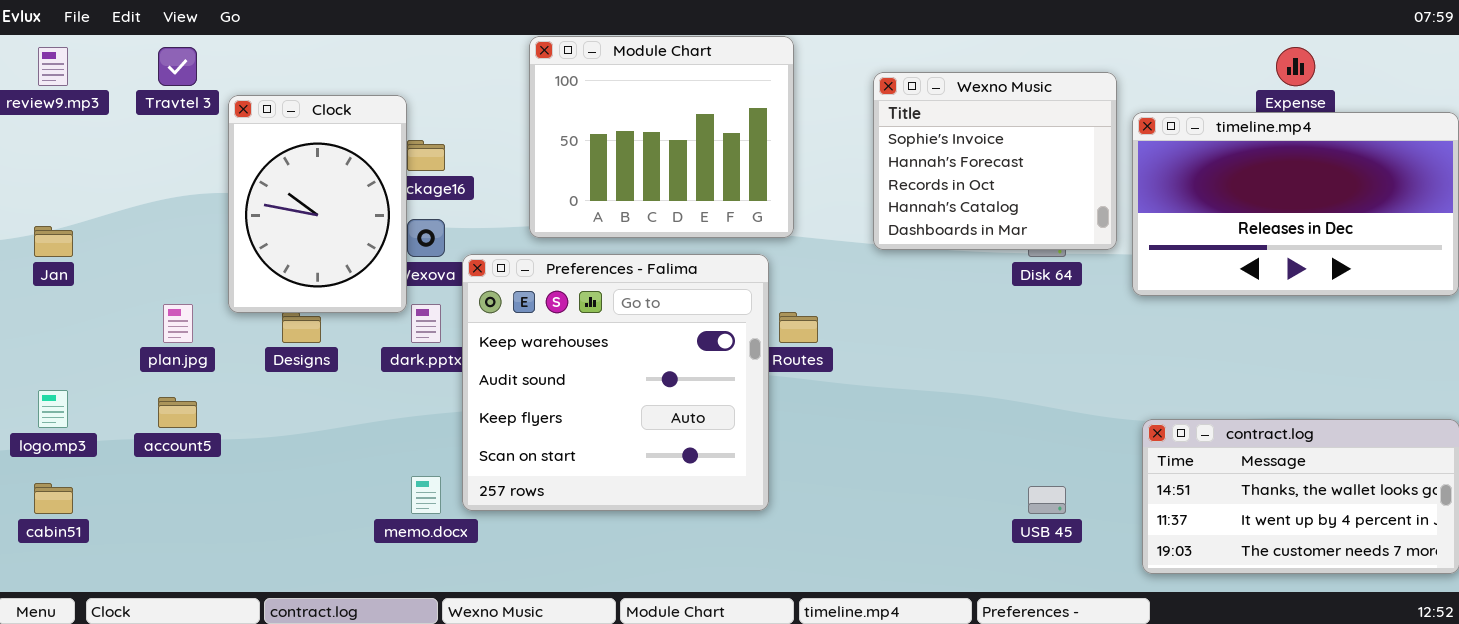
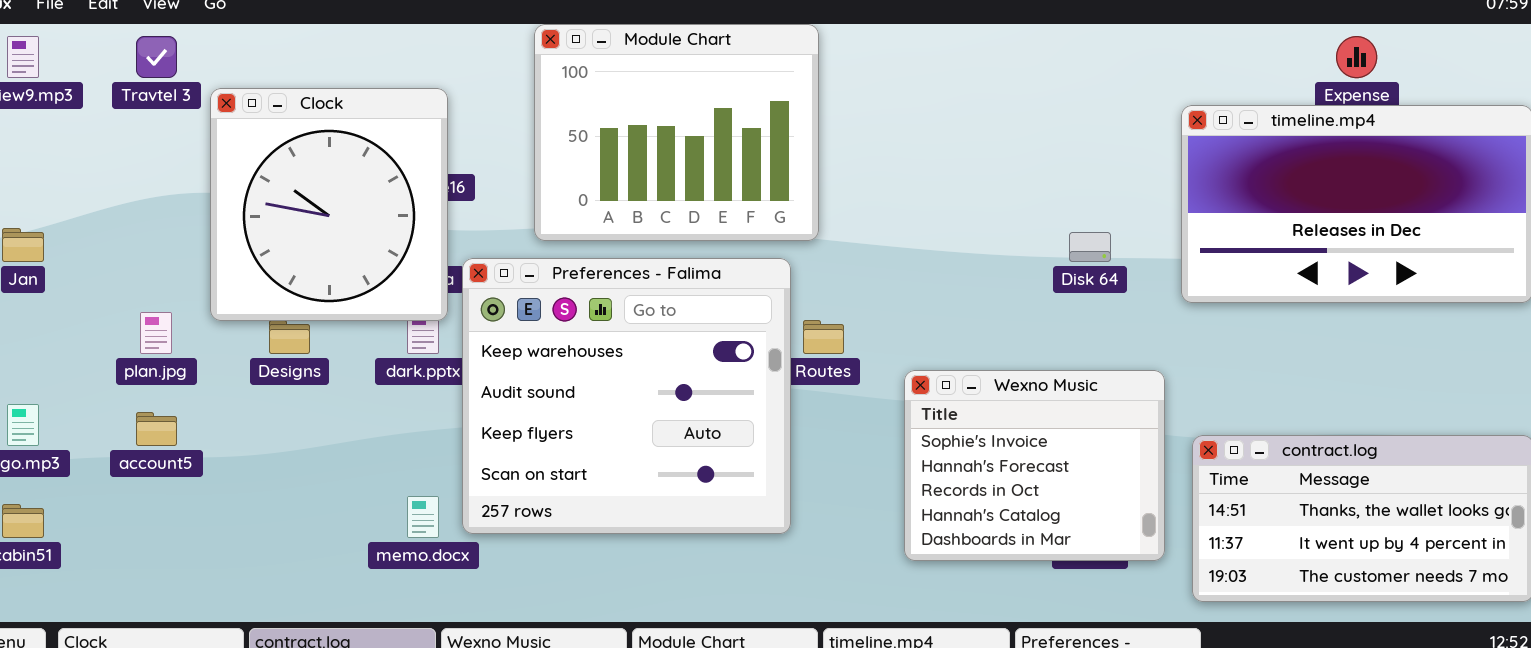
Wexno Music: [873,72,1117,250] -> [904,370,1165,561], moved
Clock: [228,95,407,313] -> [210,88,448,321], resized

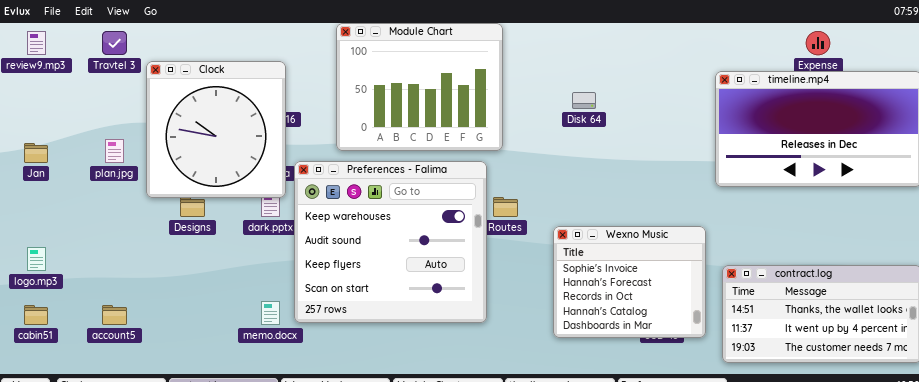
Disk 64: [1069,232,1111,262] -> [572,92,596,109], moved
plan.jpg: [140,312,172,354] -> [105,139,124,163], moved
account5: [136,412,177,446] -> [102,305,127,325], moved

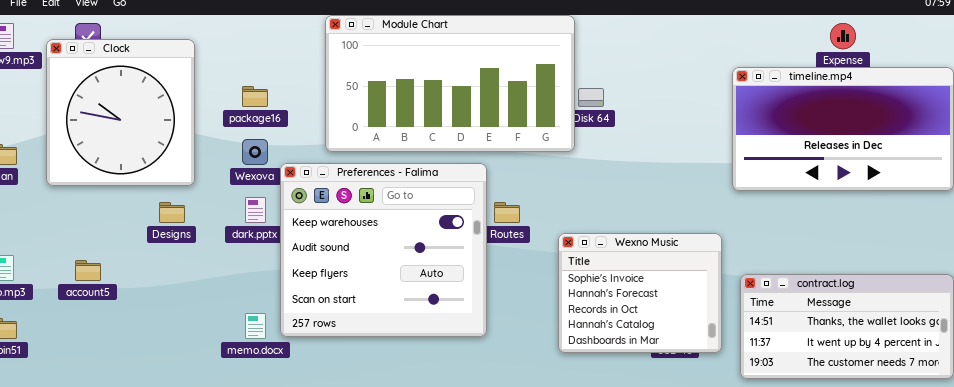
Module Chart: [336,23,503,151] -> [325,15,575,152], resized
Clock: [146,61,286,198] -> [46,39,195,186], moved
account5: [102,305,127,325] -> [75,260,101,281], moved

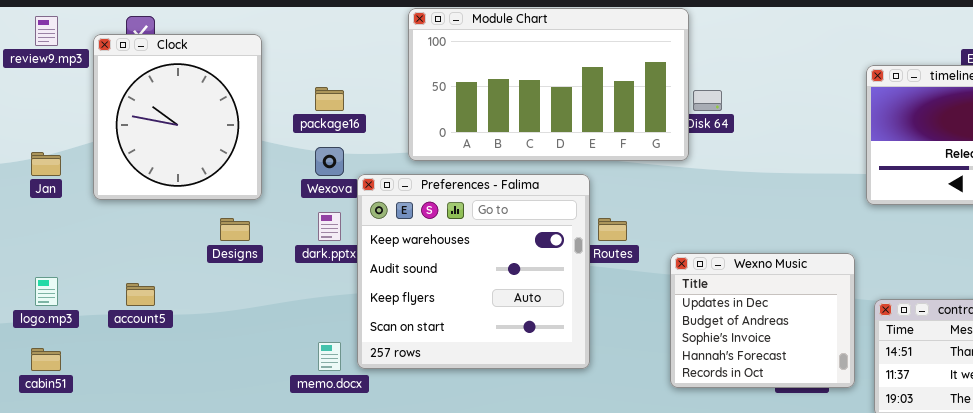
Wexno Music: [558,233,722,353] -> [670,253,855,388], scrolled up 2 rows

